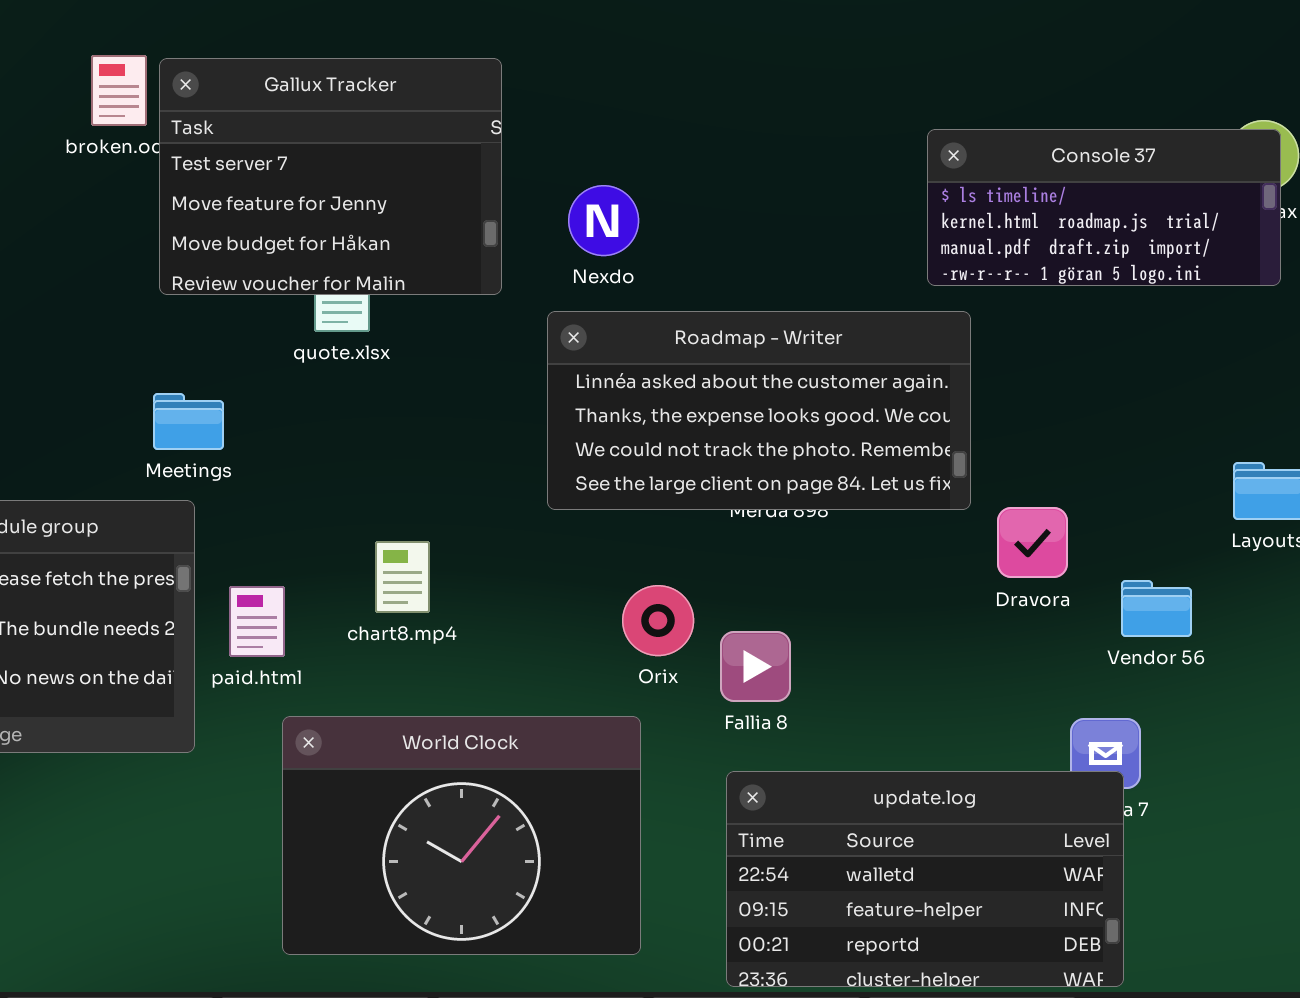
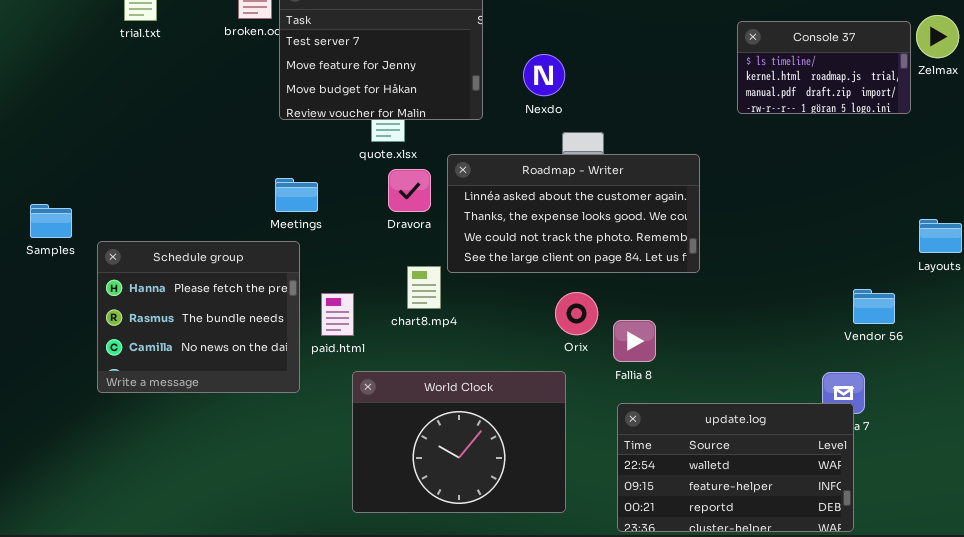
Console 37: [927,129,1281,286] -> [737,21,911,114], resized
Roadmap - Writer: [547,311,971,510] -> [447,154,700,273], moved
Dravora: [997,507,1068,578] -> [388,169,431,212], moved

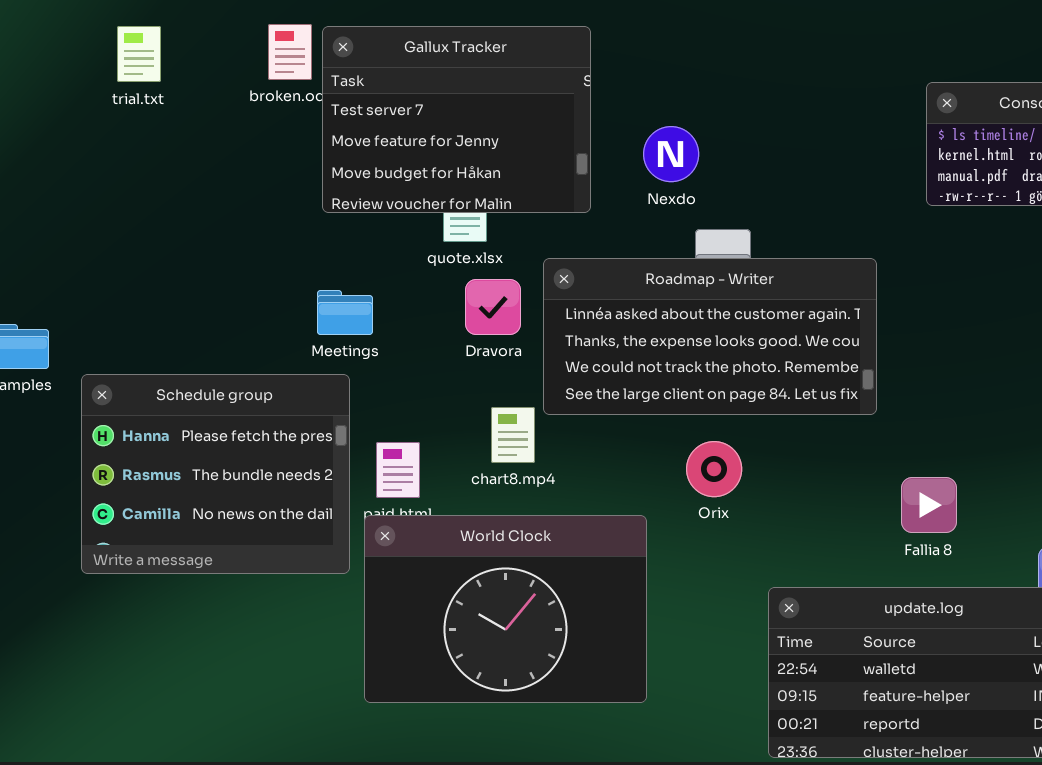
Fallia 8: [613,320,656,362] -> [901,477,957,533], moved
World Clock: [352,371,566,513] -> [364,515,647,703], moved

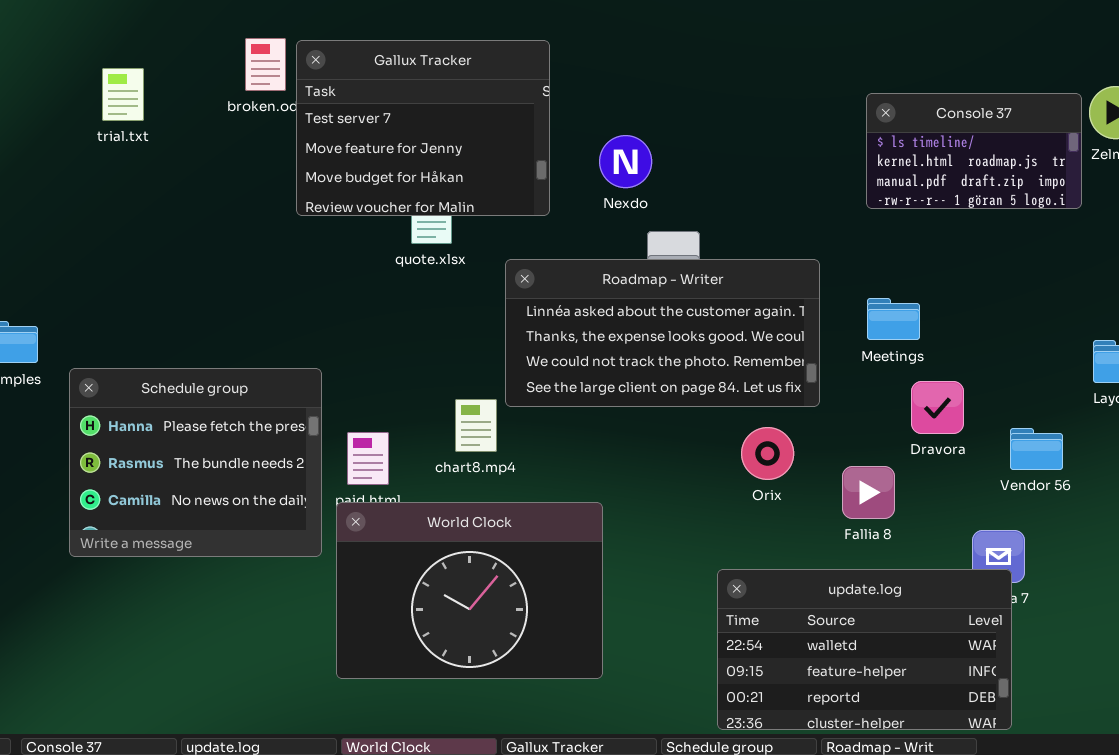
trial.txt: [117,26,161,82] -> [102,68,144,121], moved
Dravora: [465,279,521,335] -> [911,381,964,434], moved
Meetings: [317,290,373,335] -> [867,298,920,340], moved
Orix: [686,441,742,497] -> [741,427,794,480], moved

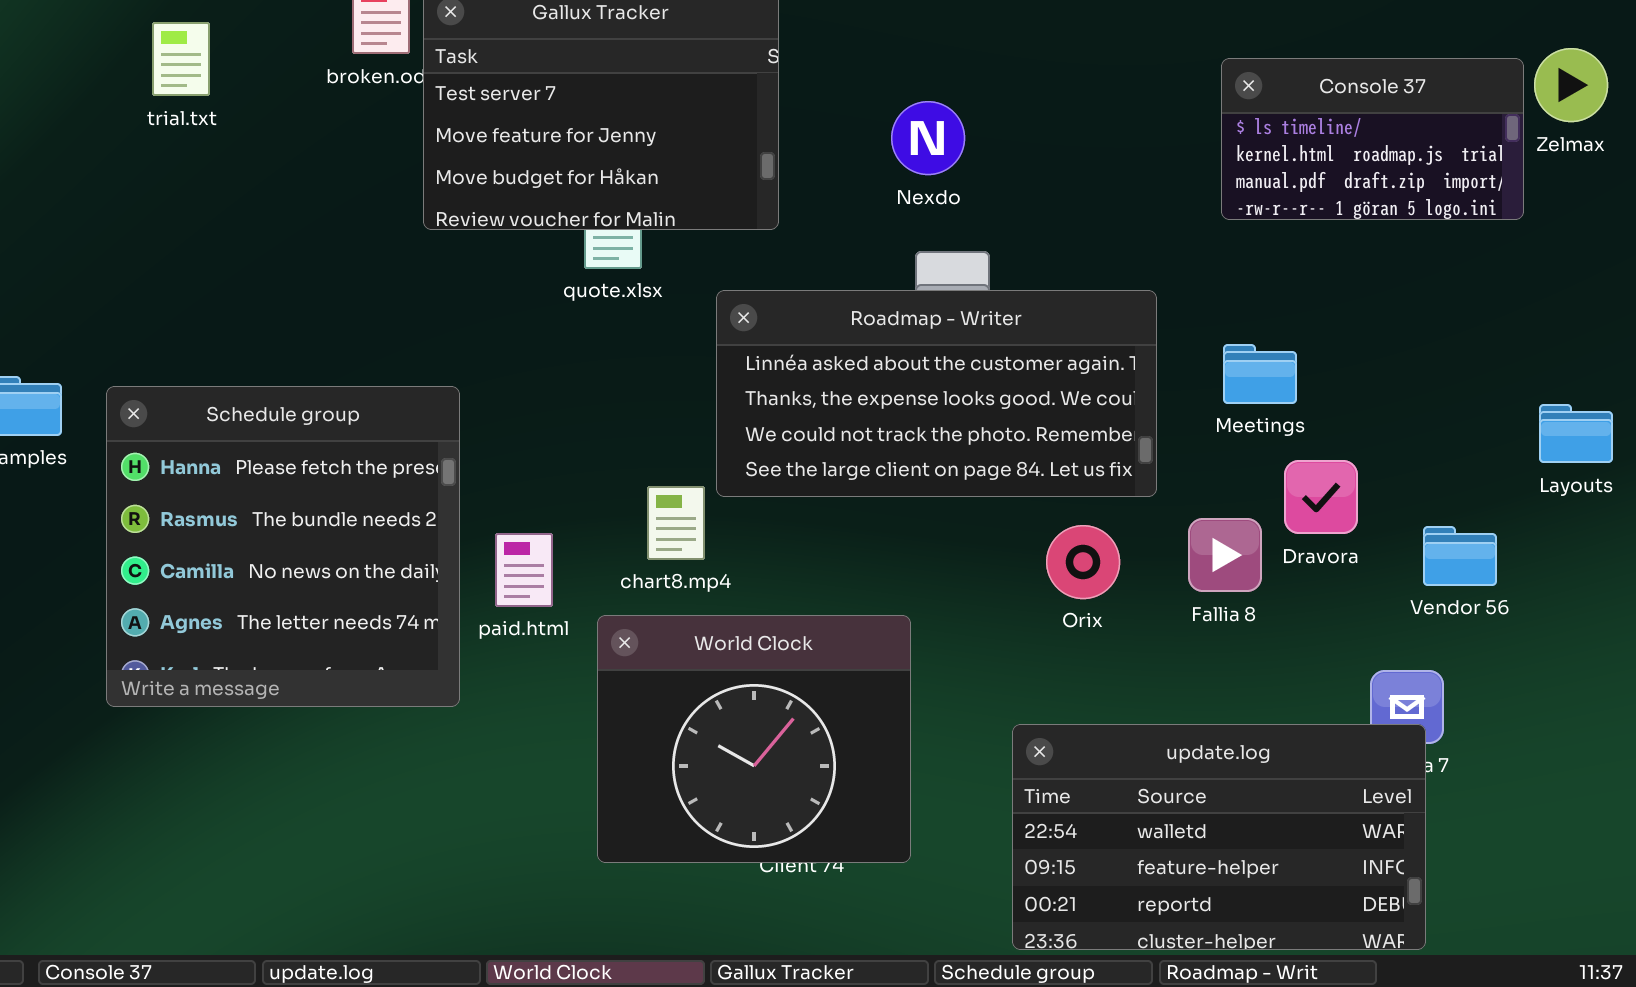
Nexdo: [599,135,652,188] -> [891,101,965,175], moved
Schedule group: [69,368,322,557] -> [106,386,460,707], resized
Fallia 8: [842,466,895,519] -> [1188,518,1262,592], moved
World Clock: [336,502,603,679] -> [597,615,911,863], moved, resized

